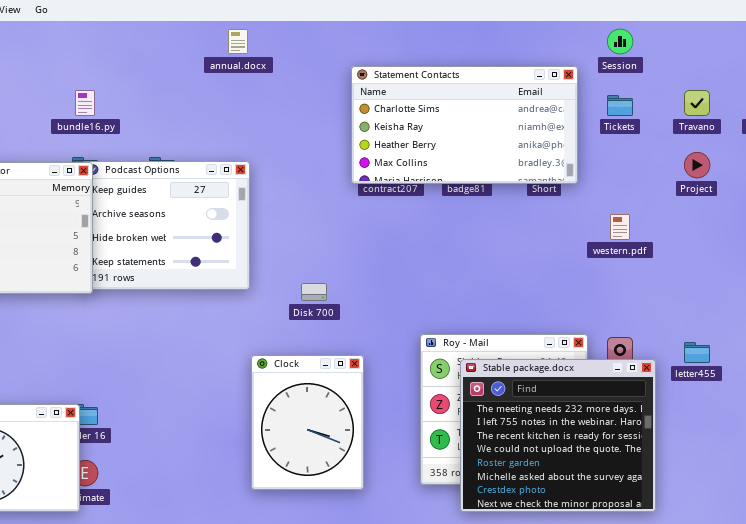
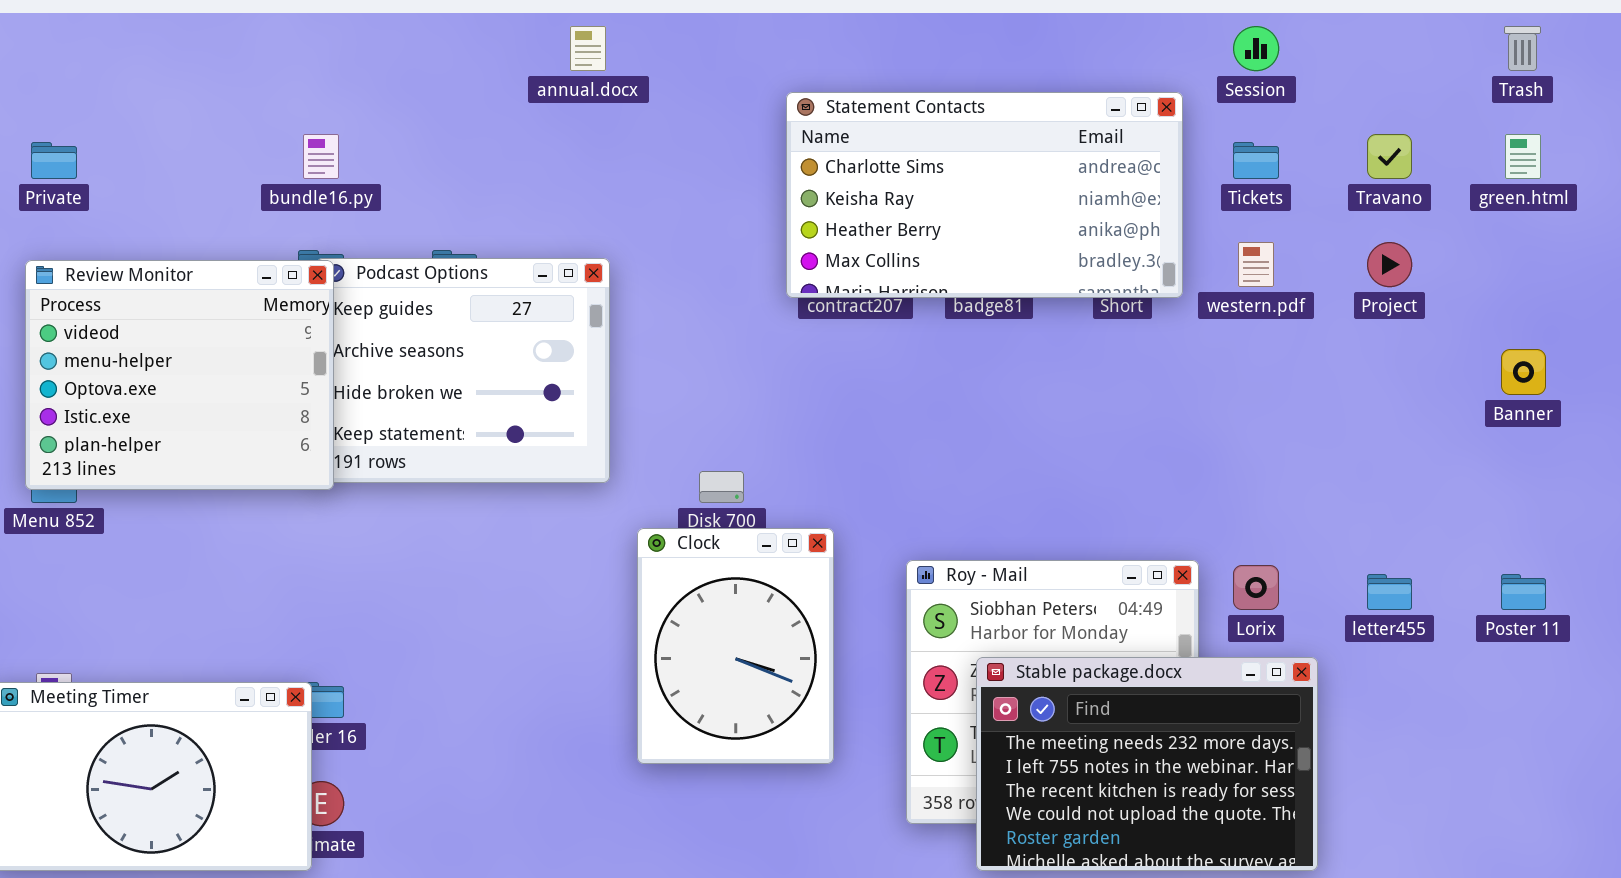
western.pdf: [610,214,630,240] -> [1238,242,1274,287], moved
Clock: [251,355,364,490] -> [637,528,834,764], moved
Stable package.docx: [460,359,656,512] -> [976,657,1318,871], resized

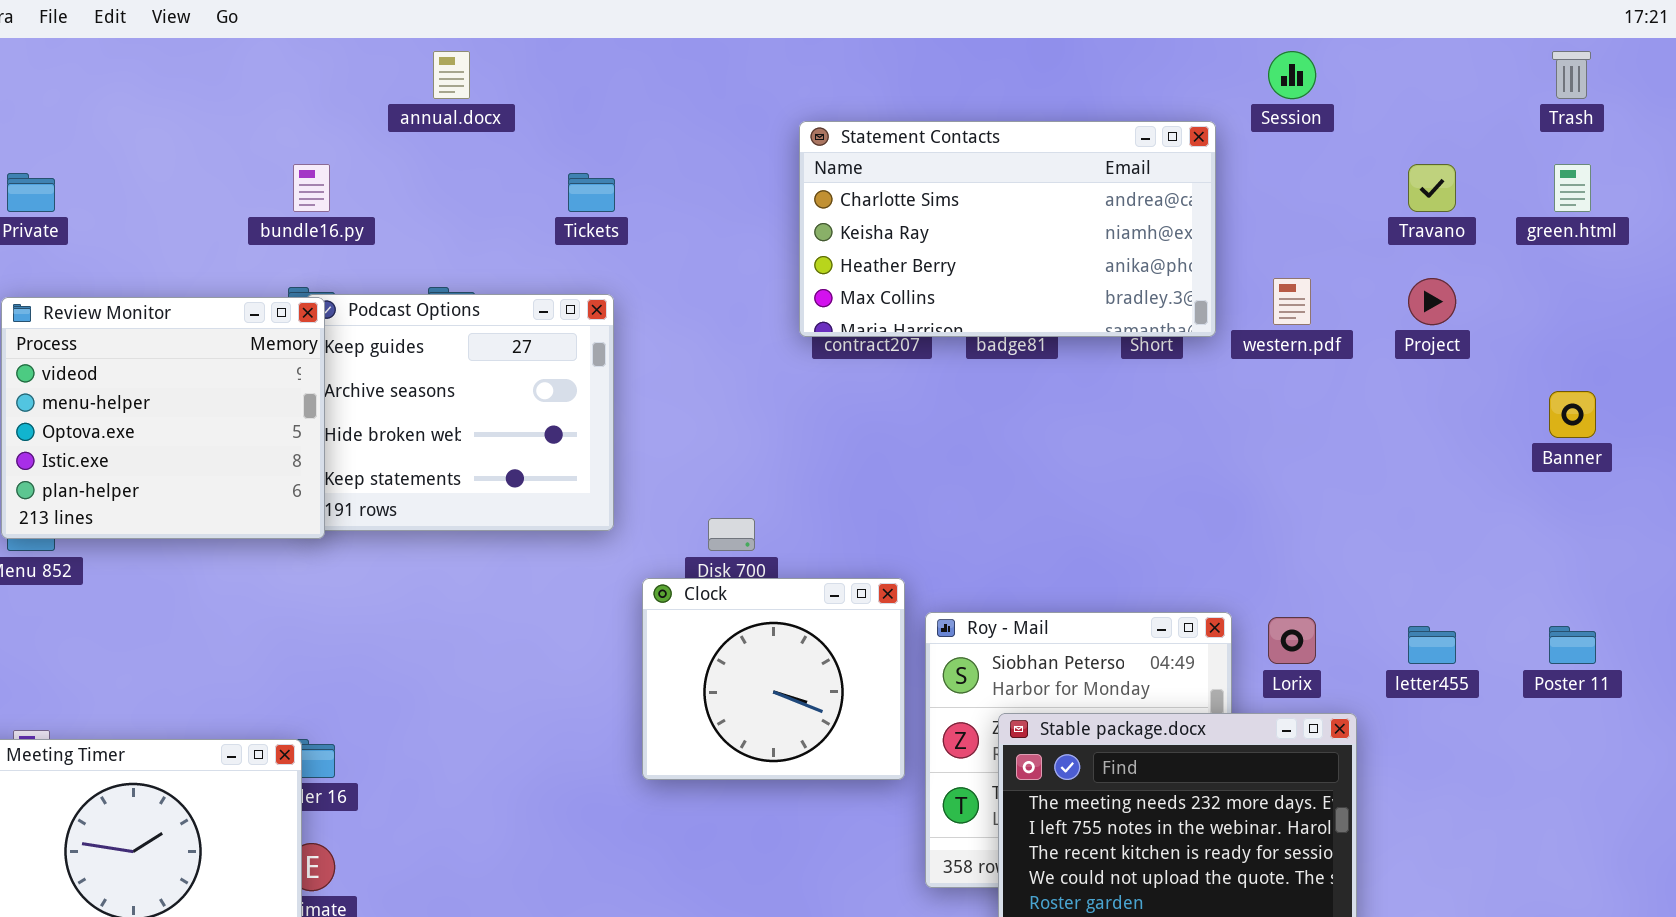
annual.docx: [570,26,606,71] -> [433,51,470,99], moved
Tickets: [1233,142,1279,179] -> [568,173,615,212], moved
Clock: [637,528,834,764] -> [642,578,905,780], resized

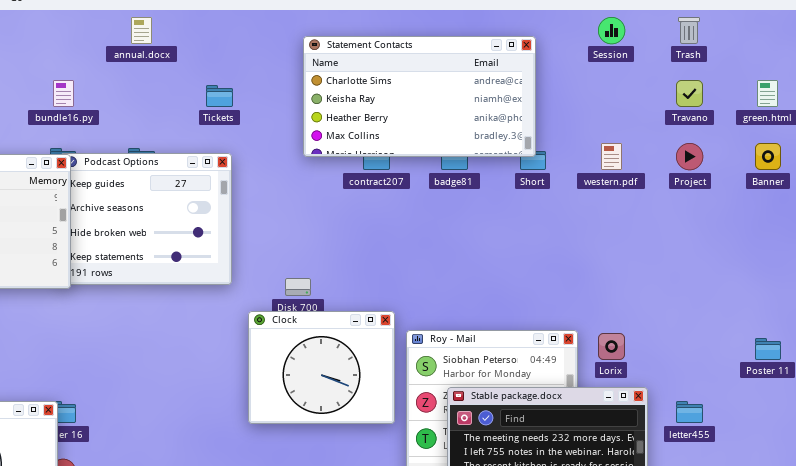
Trash: [1552,51,1591,99] -> [678,17,700,44], moved
Statement Contacts: [799,121,1216,337] -> [303,36,536,157], moved
Banner: [1549,391,1596,438] -> [755,143,781,170], moved
letter455: [1408,626,1456,664] -> [676,401,703,423], moved

